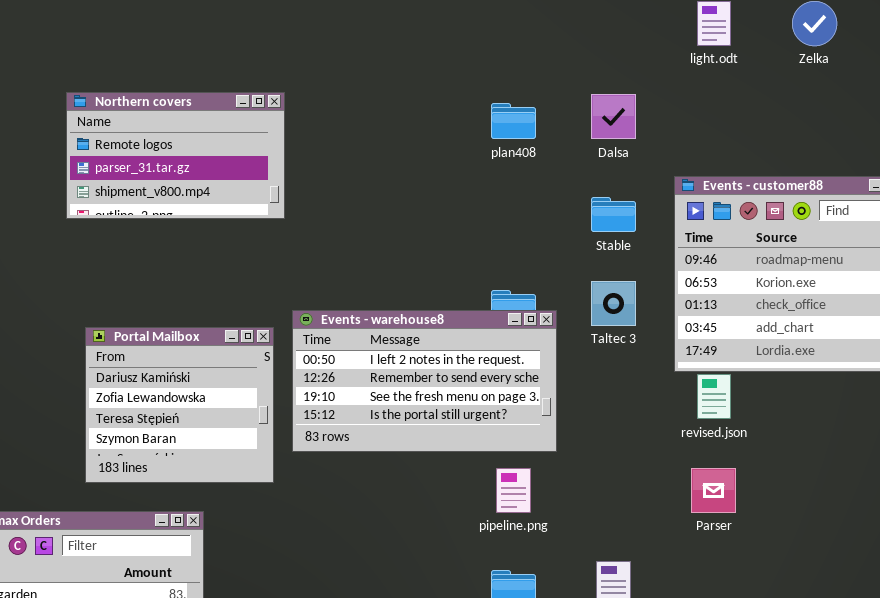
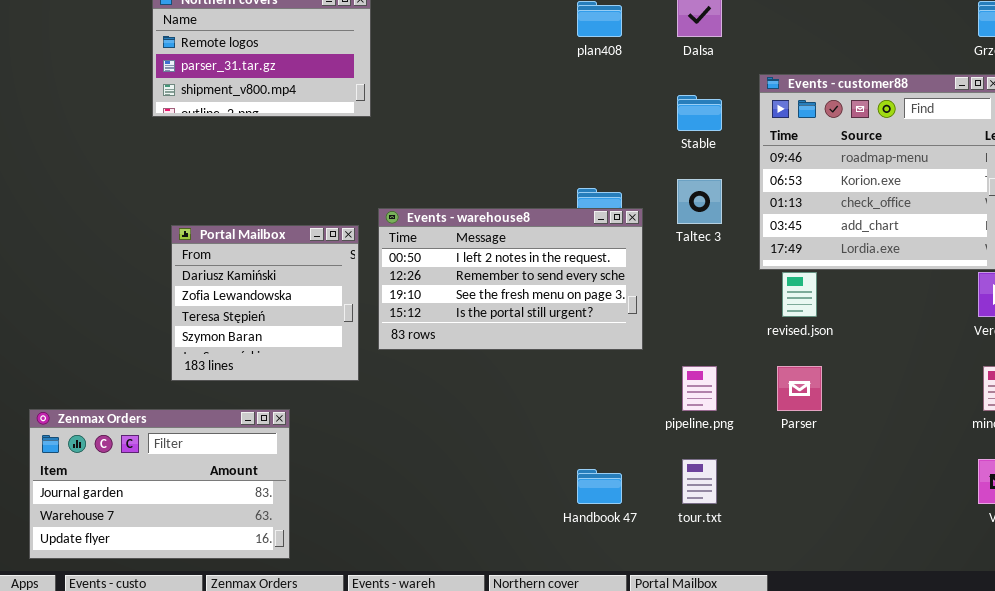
pipeline.png: [496,468,531,513] -> [682,366,717,411], moved

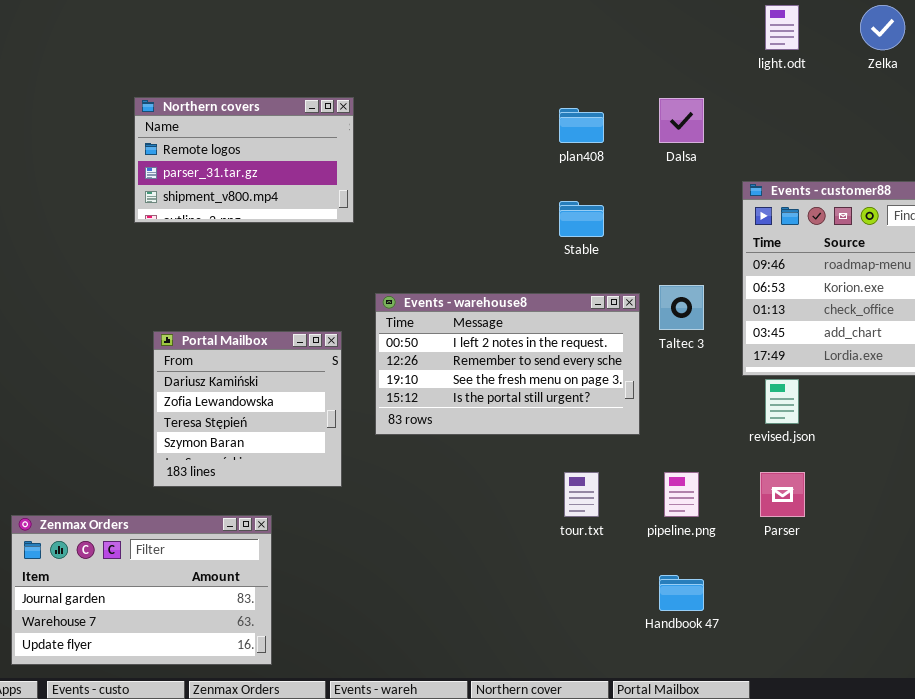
Stable: [677,95,722,131] -> [559,201,604,237], moved
Events - warehouse8: [378,208,643,350] -> [375,293,640,435], moved
tour.txt: [682,459,717,504] -> [564,472,599,517], moved
Handbook 47: [577,469,622,504] -> [659,575,704,611], moved

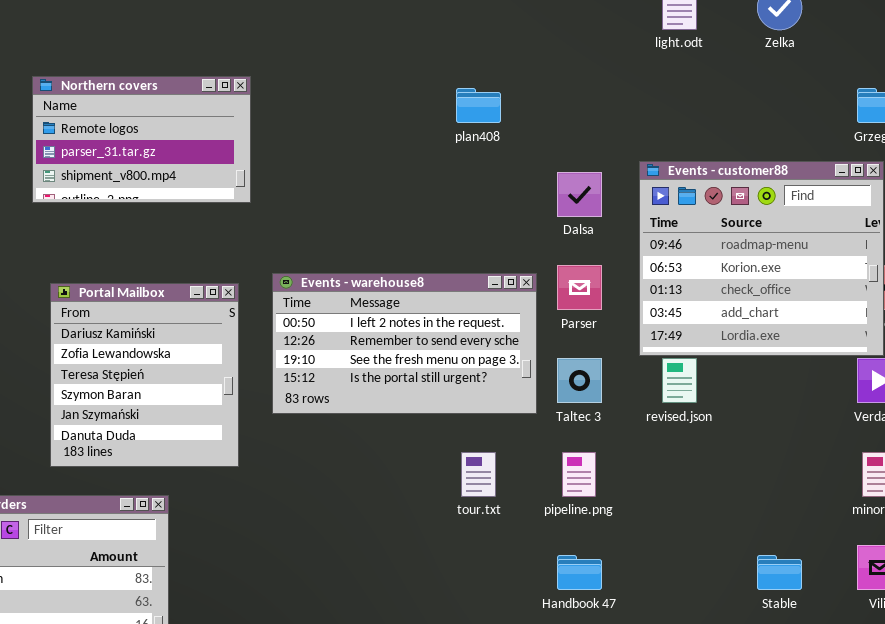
Dalsa: [659,98,704,143] -> [557,172,602,217], moved
Stable: [559,201,604,237] -> [757,555,802,590], moved
Taltec 3: [659,285,704,330] -> [557,358,602,403], moved
Portal Mailbox: [153,331,342,487] -> [50,283,239,467], resized
Parser: [760,472,805,517] -> [557,265,602,310], moved

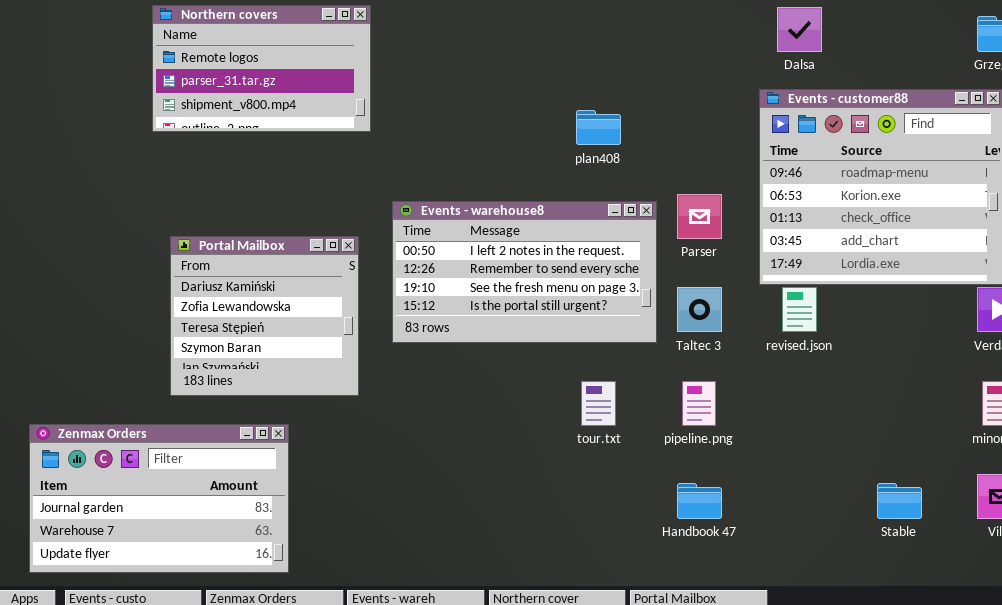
plan408: [456,88,501,123] -> [576,110,621,145], moved
Dalsa: [557,172,602,217] -> [777,7,822,52], moved
Portal Mailbox: [50,283,239,467] -> [170,236,359,396], resized

